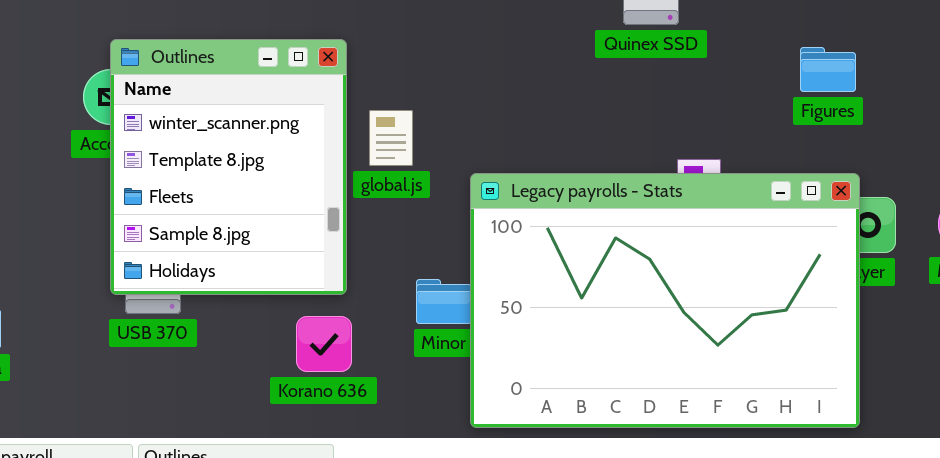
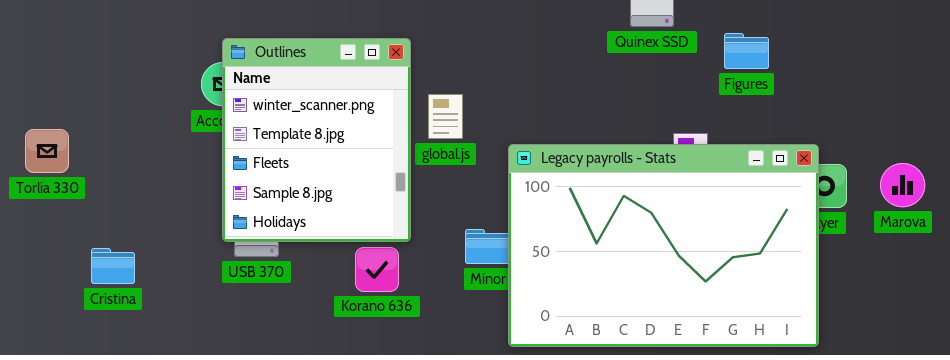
Figures: [800,47,856,92] -> [724,33,769,69], moved
Korano 636: [296,316,352,372] -> [355,247,399,292], moved

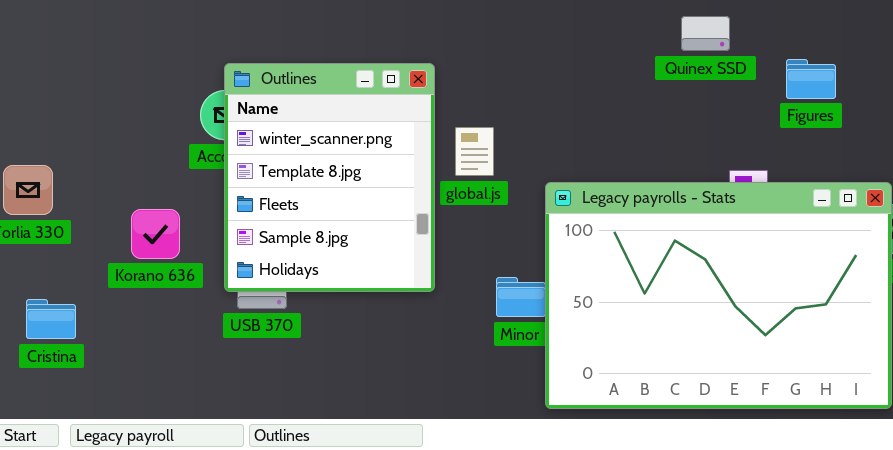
Korano 636: [355,247,399,292] -> [131,209,180,259], moved
Cristina: [91,248,135,284] -> [26,299,76,339], moved

